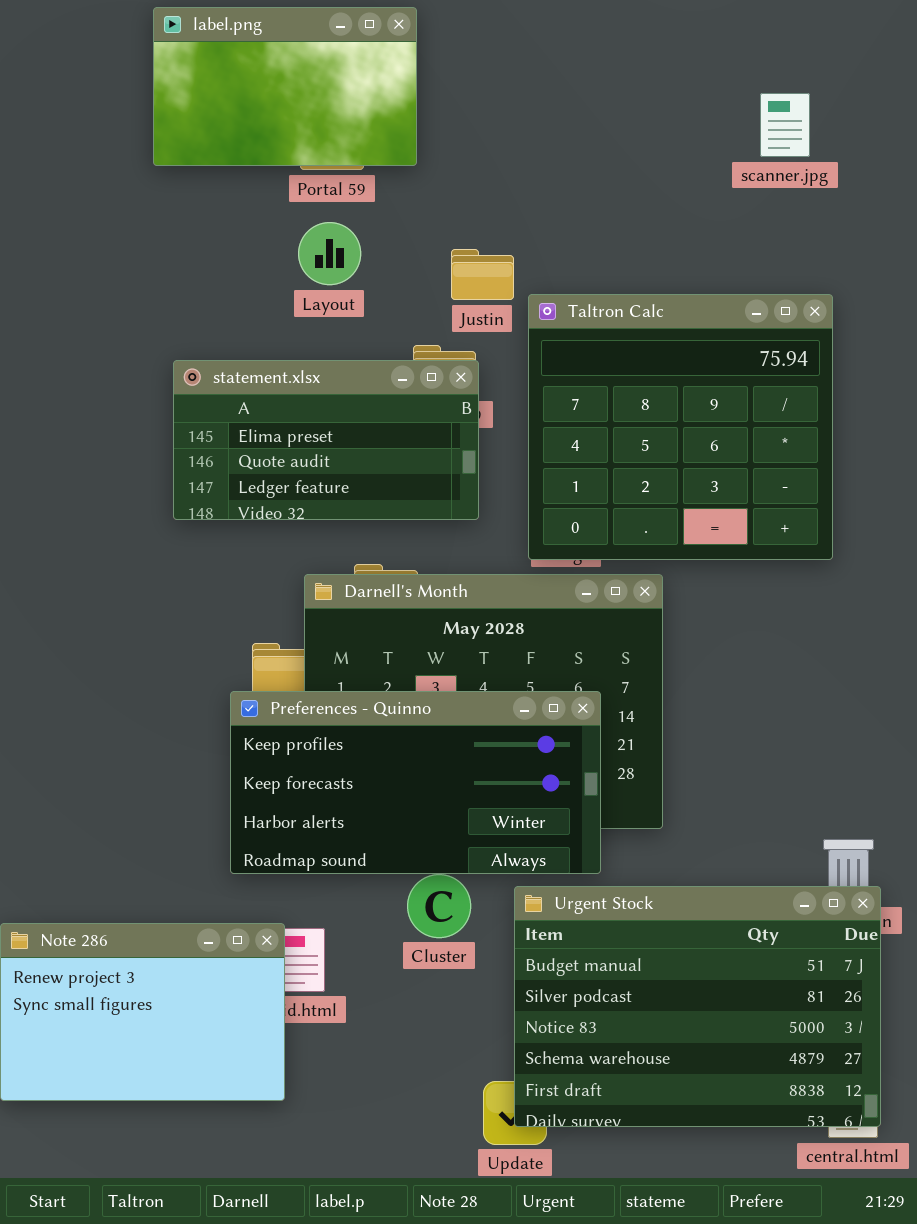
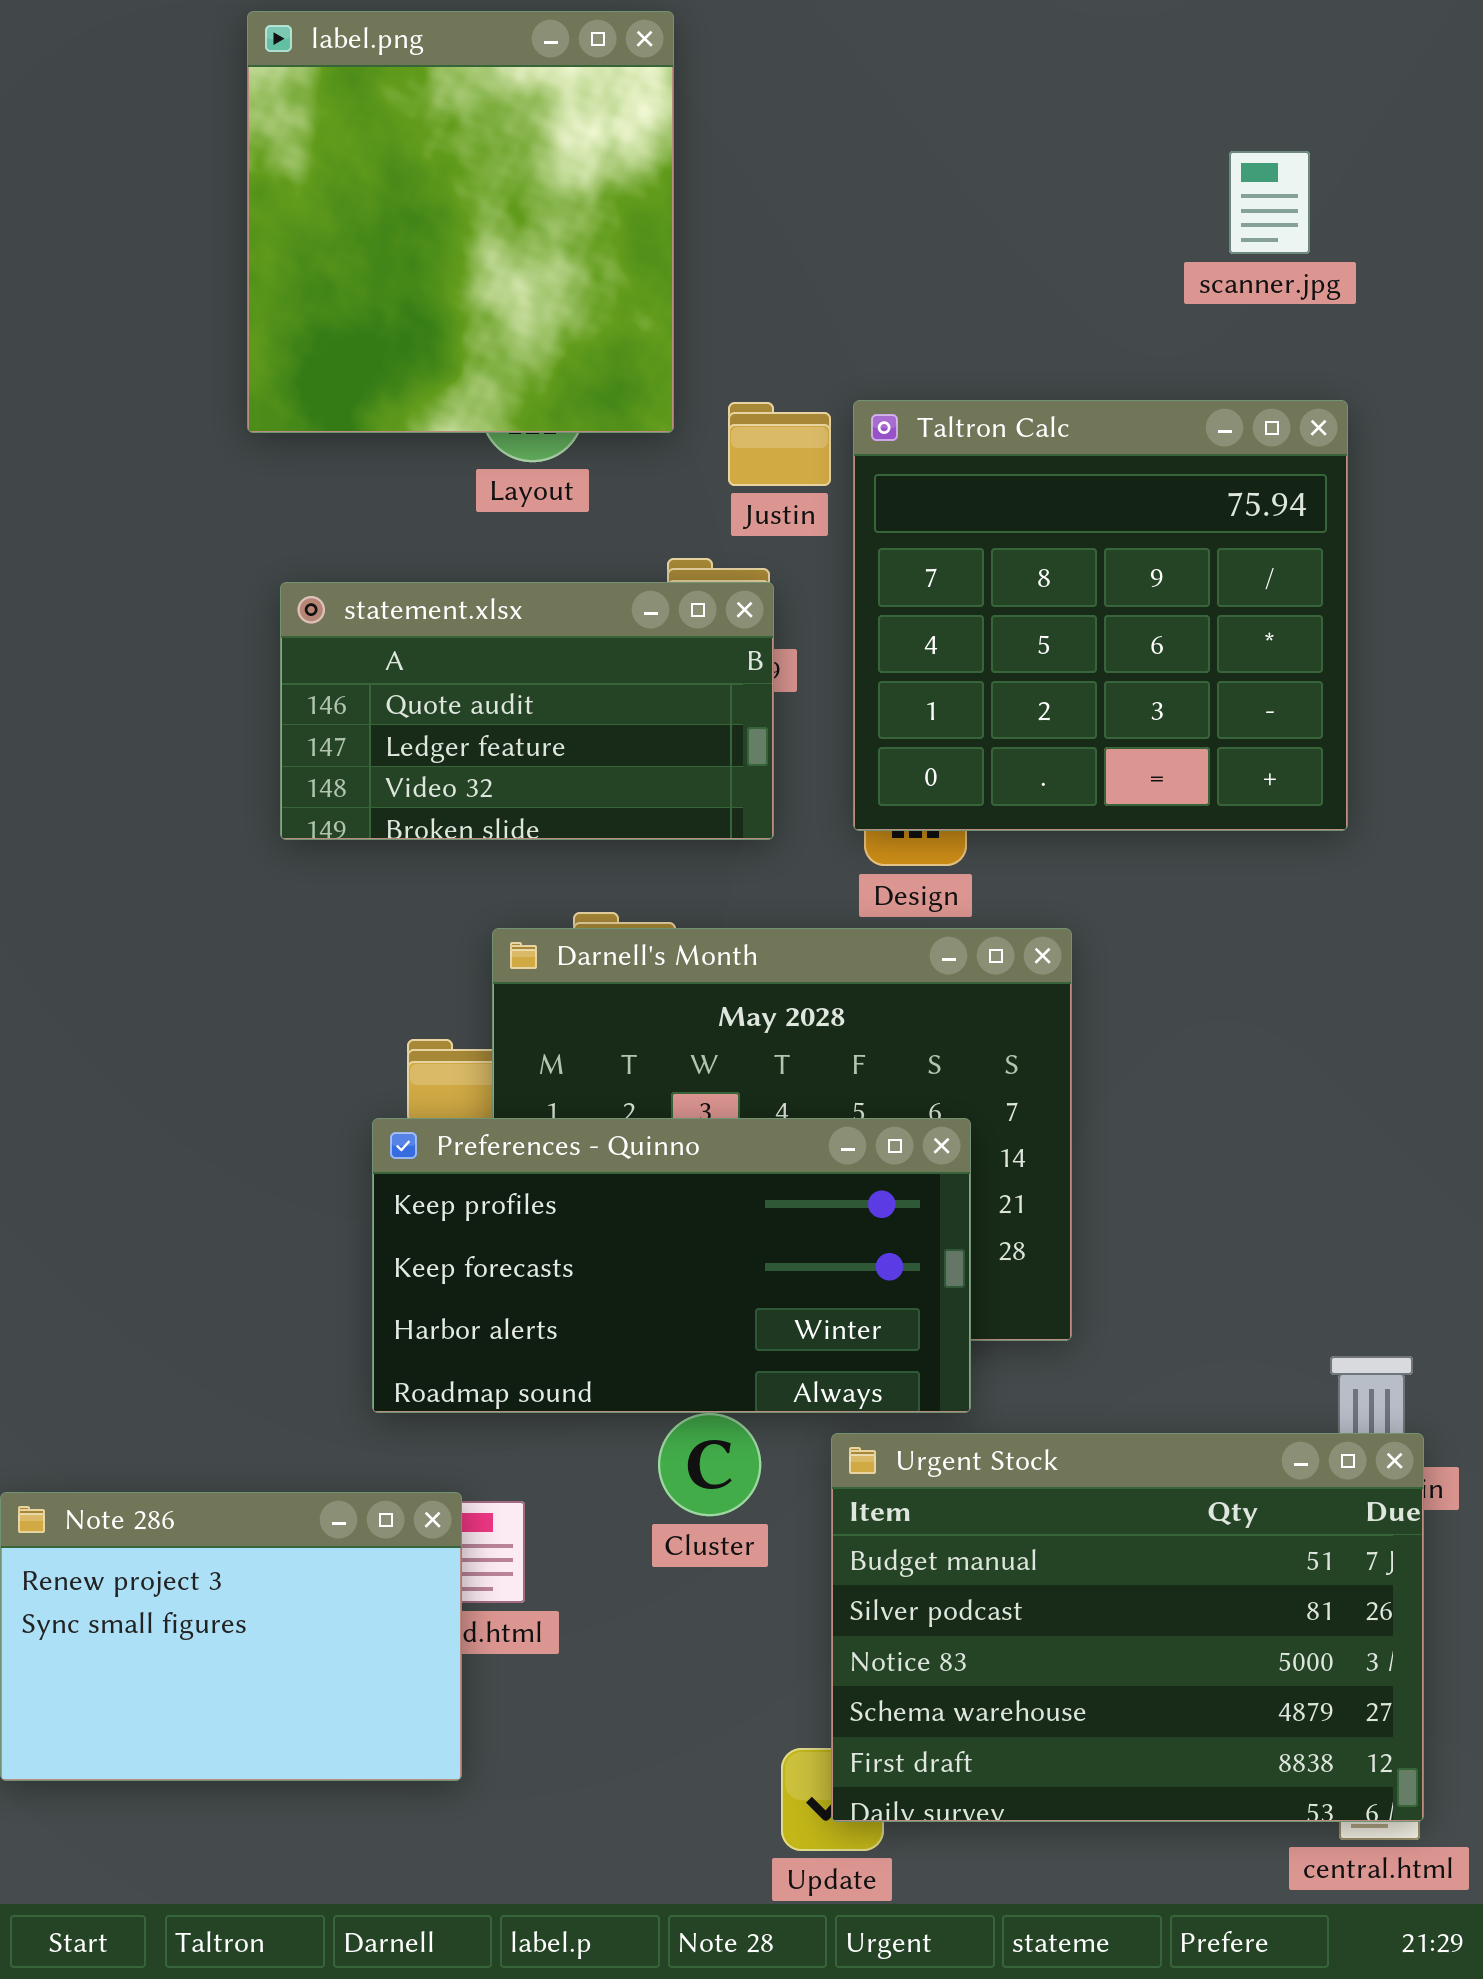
label.png: [153,7,417,166] -> [247,11,674,433], resized
Taltron Calc: [528,294,833,560] -> [853,400,1348,831], moved
statement.xlsx: [173,360,479,520] -> [280,582,774,840], scrolled down 1 row

